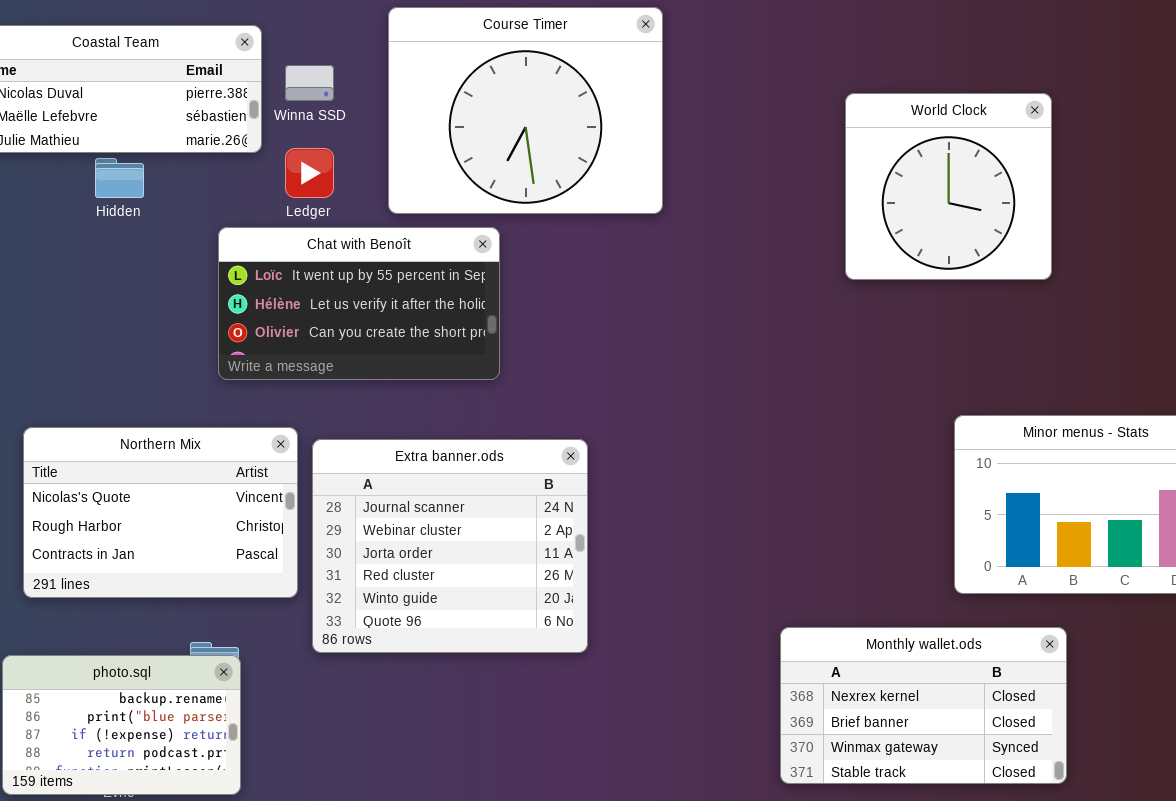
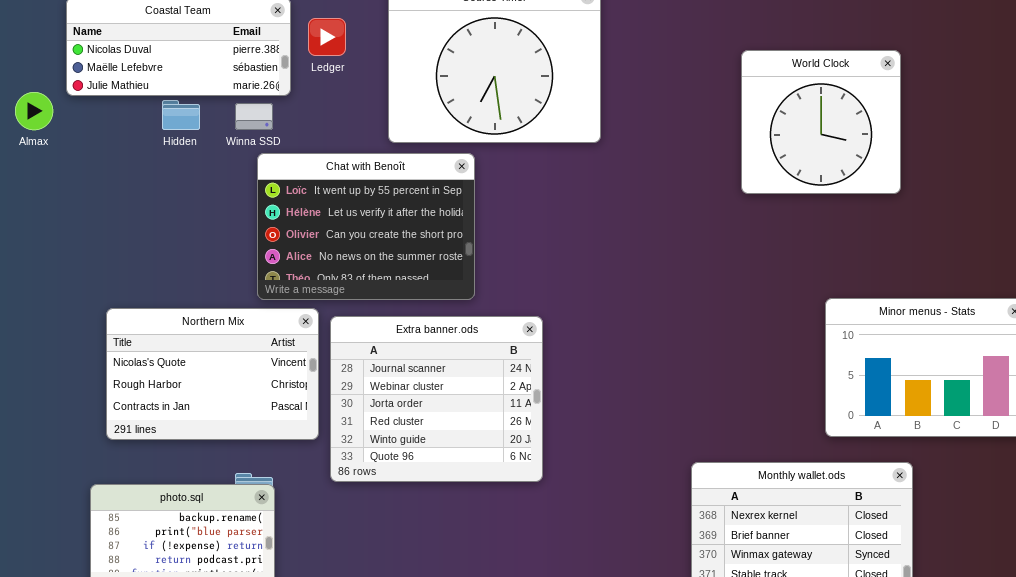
Winna SSD: [285,65,334,101] -> [235,103,273,130], moved
Ledger: [285,148,334,198] -> [308,18,346,56], moved
Chat with Benoît: [218,227,500,380] -> [257,153,475,300], resized

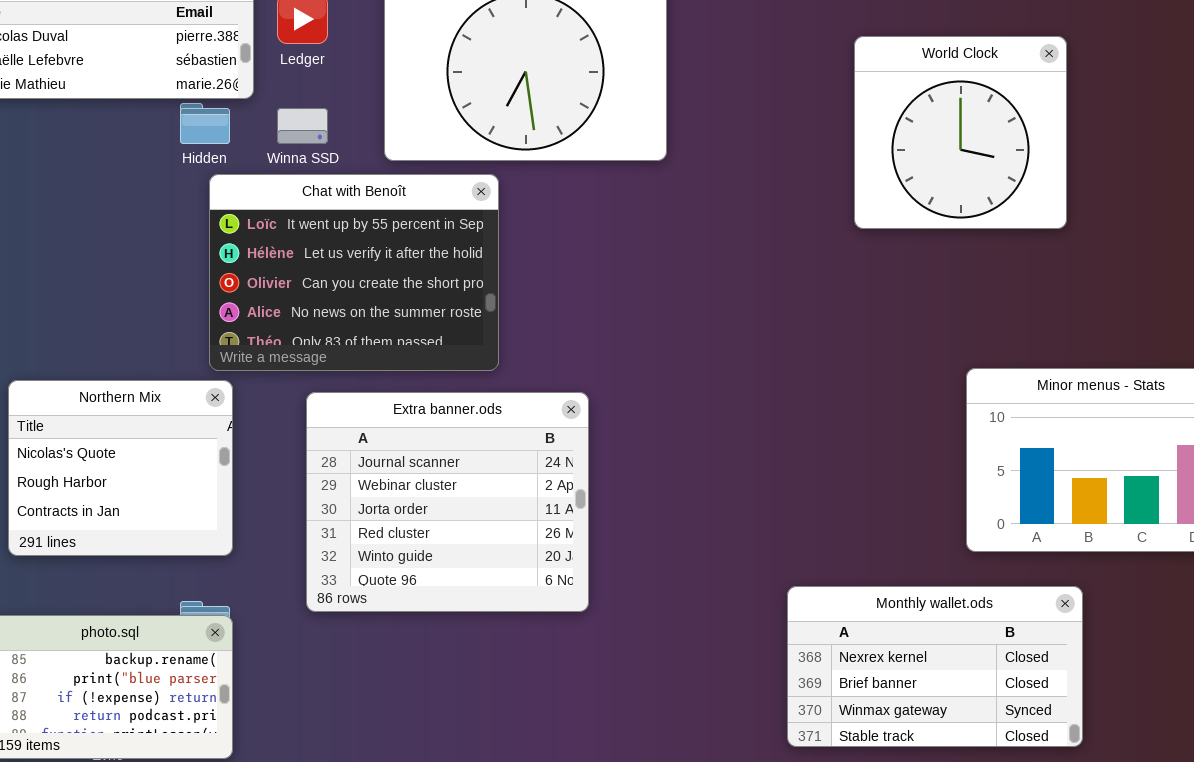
Hidden: [162,100,200,130] -> [180,103,230,144], moved
Winna SSD: [235,103,273,130] -> [277,108,328,144], moved
Northern Mix: [106,308,319,440] -> [8,380,233,556], resized

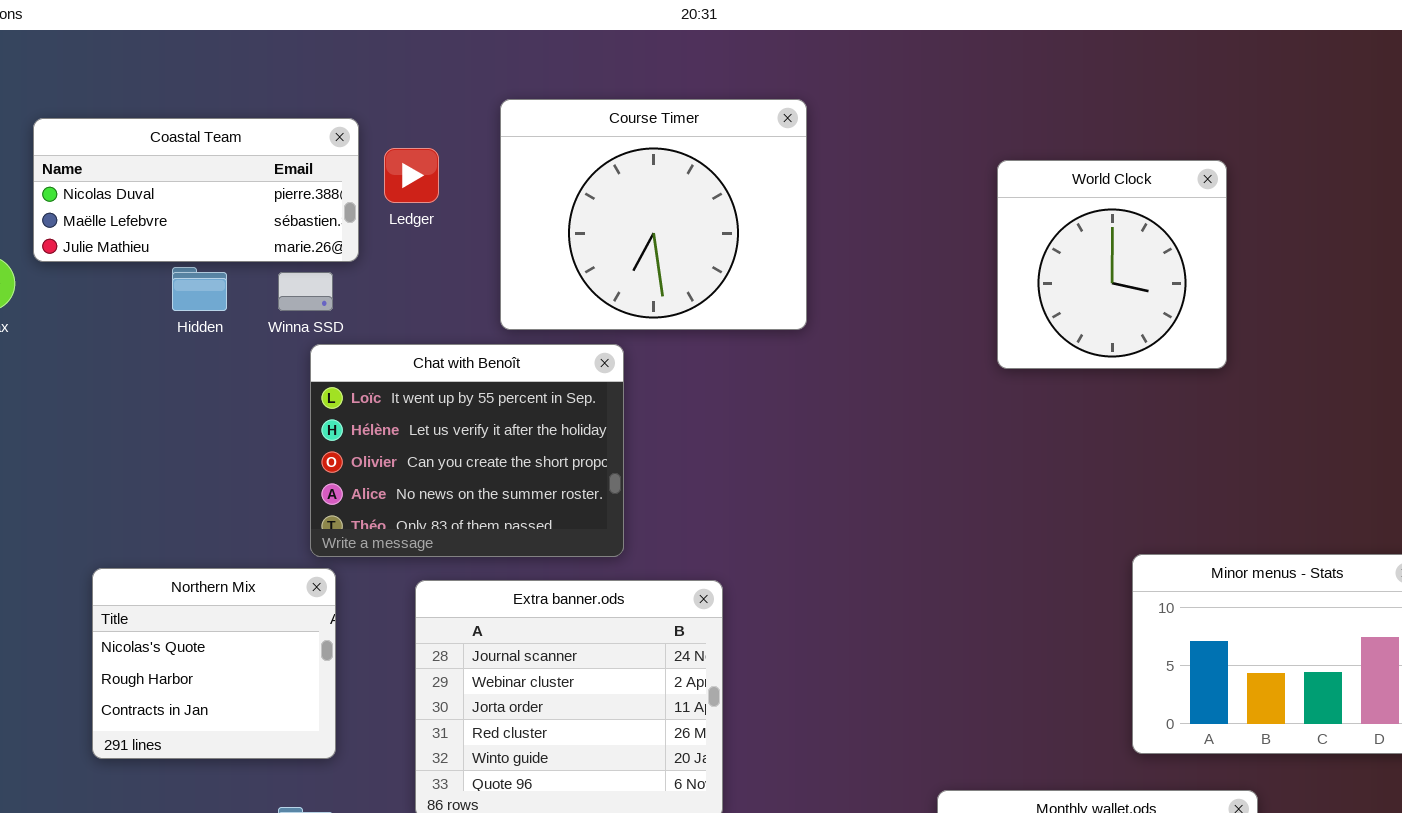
World Clock: [854,36,1067,229] -> [997,160,1227,369], moved
Hidden: [180,103,230,144] -> [172,267,227,311], moved
Winna SSD: [277,108,328,144] -> [278,272,333,311], moved

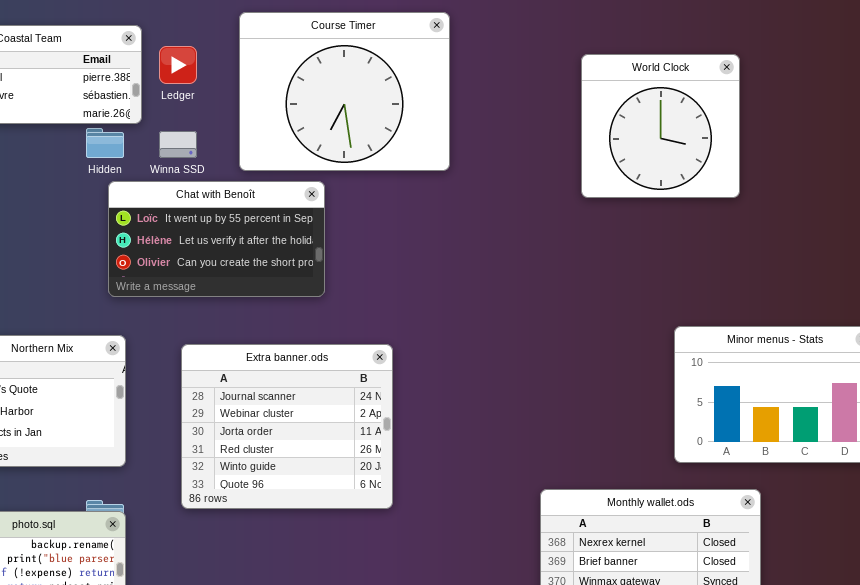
Hidden: [172,267,227,311] -> [86,128,124,158], moved
Winna SSD: [278,272,333,311] -> [159,131,197,158], moved
Chat with Benoît: [310,344,624,557] -> [108,181,325,297], resized

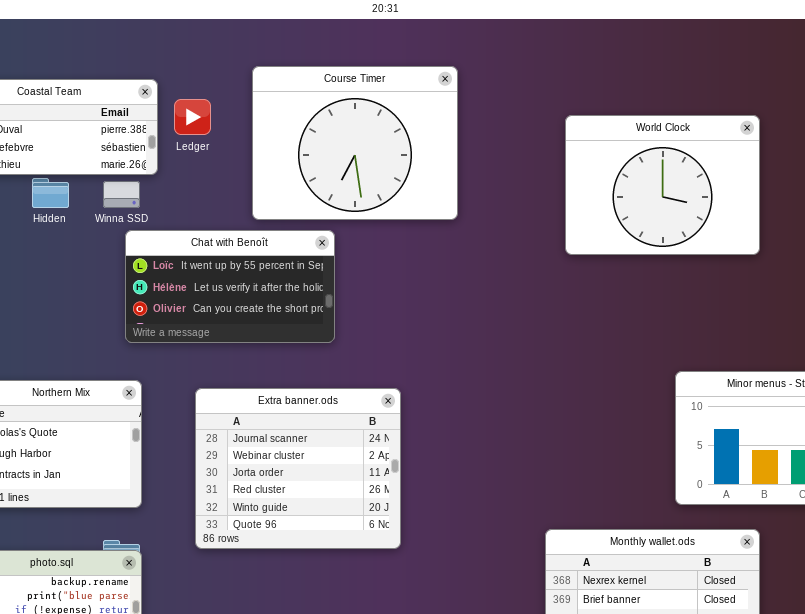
World Clock: [581,54,740,198] -> [565,115,760,255], moved, resized
Hidden: [86,128,124,158] -> [32,178,69,208], moved
Winna SSD: [159,131,197,158] -> [103,181,140,208], moved

